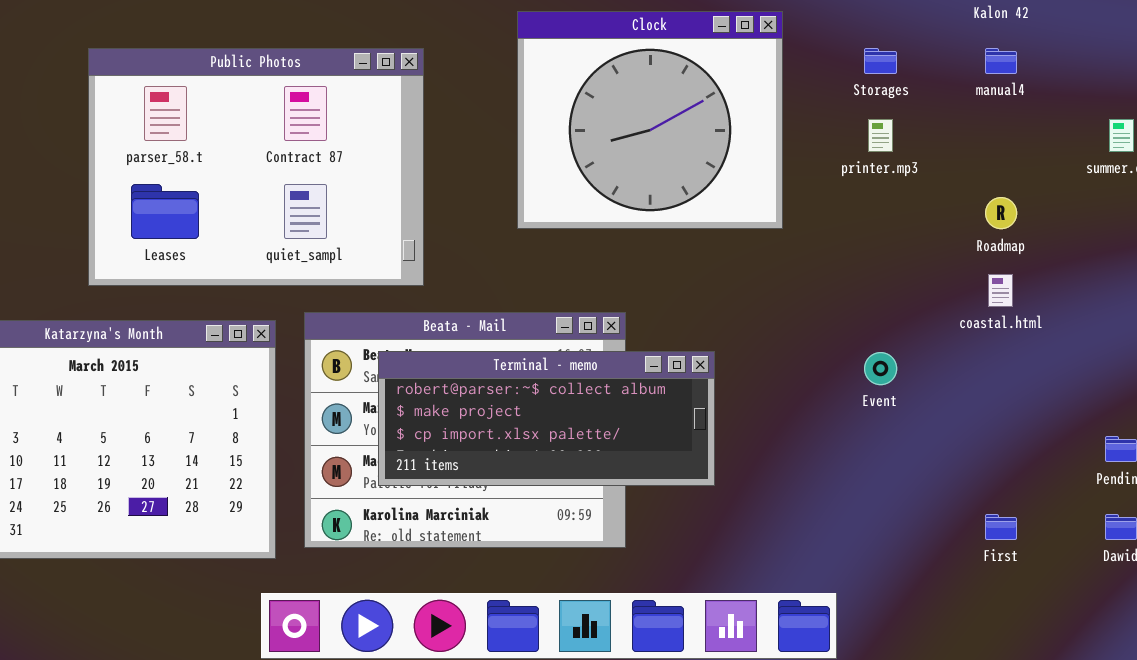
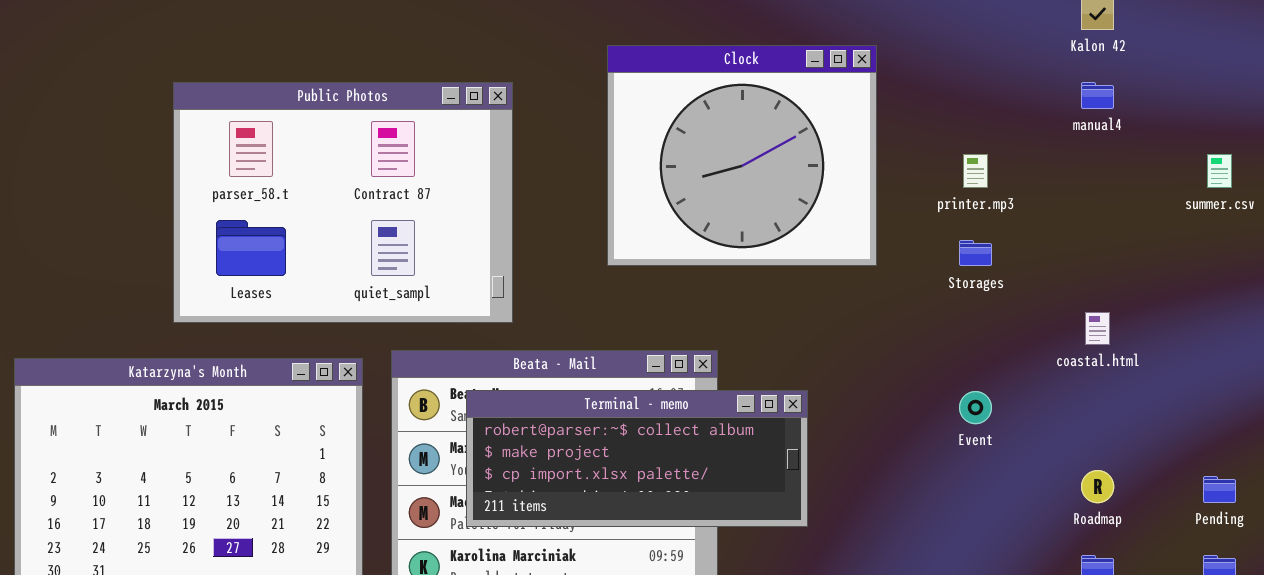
Storages: [864,48,897,74] -> [959,240,992,266], moved
Roadmap: [985,197,1017,229] -> [1081,470,1114,503], moved

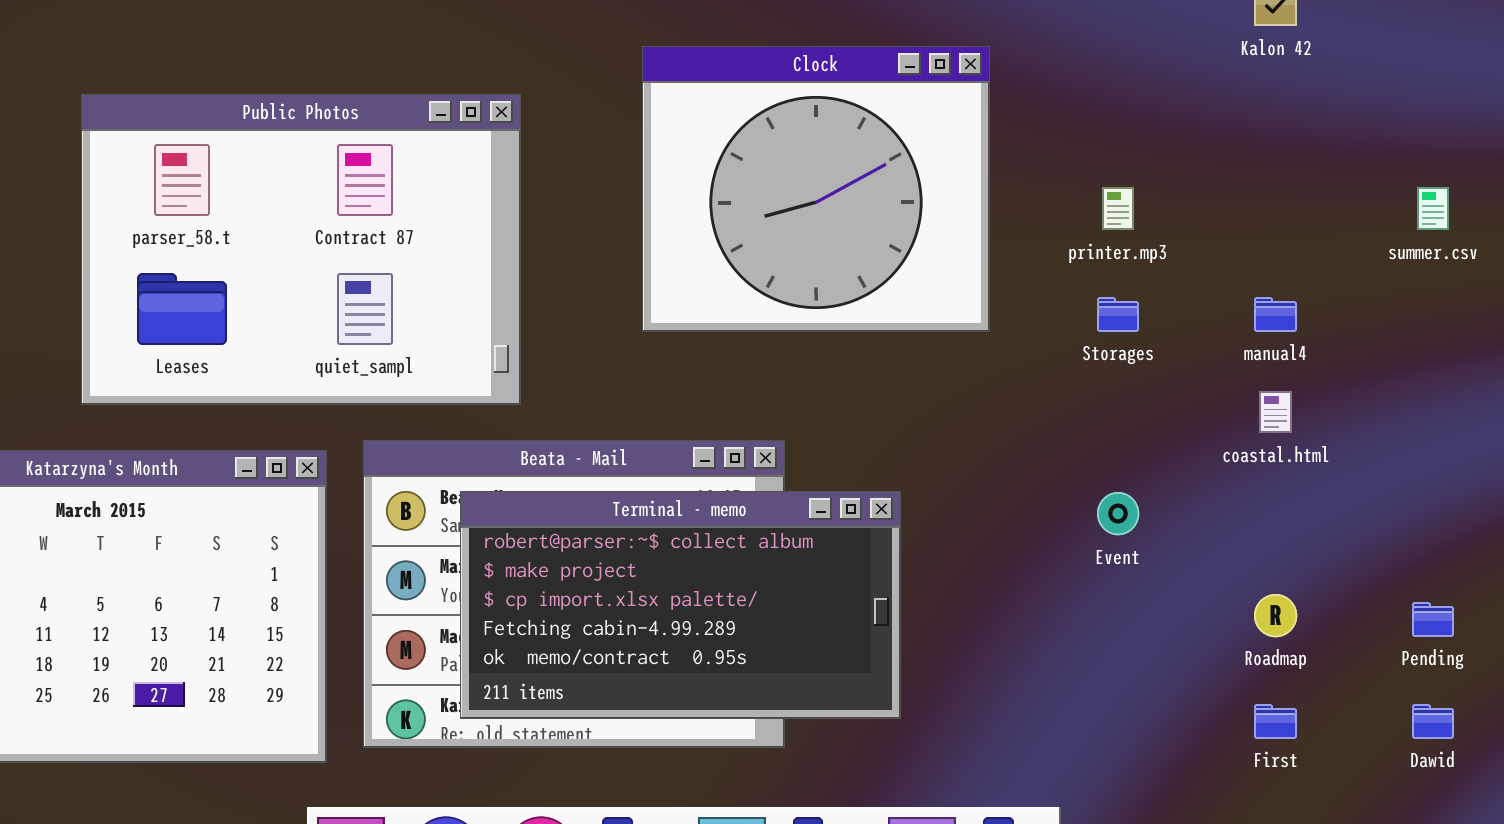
manual4: [1081,82,1114,109] -> [1254,297,1297,332], moved
Terminal - memo: [466,390,808,527] -> [460,491,901,719], resized

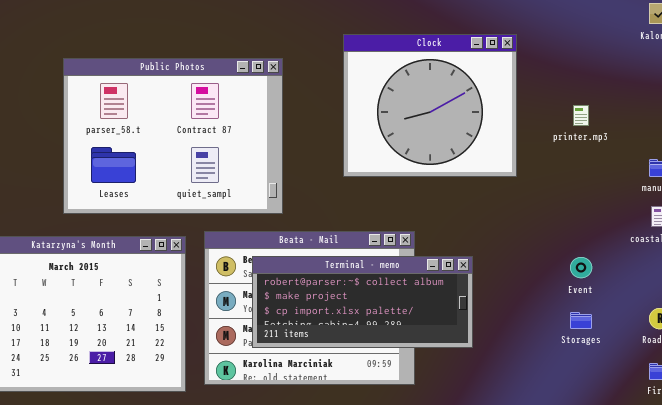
Storages: [1097,297,1139,332] -> [570,312,592,329], moved
Terminal - memo: [460,491,901,719] -> [252,256,473,348], resized

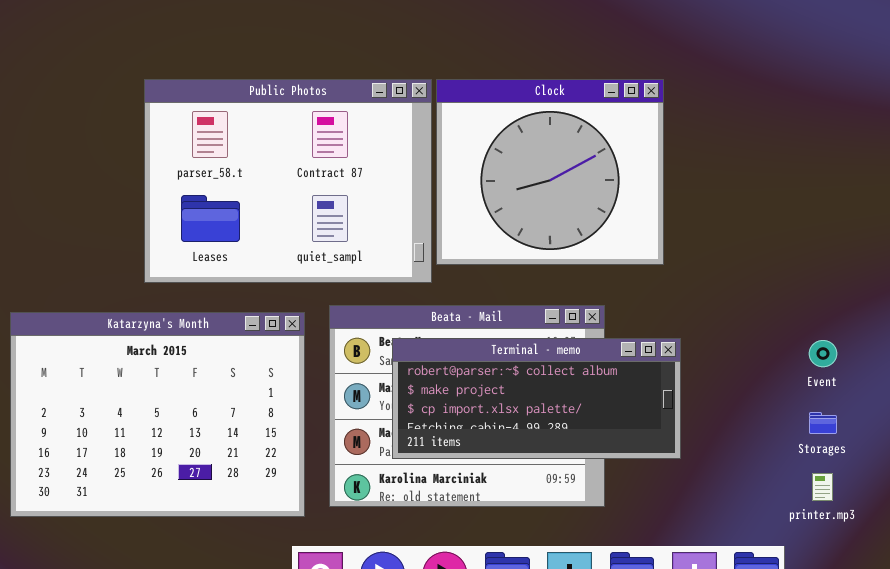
Clock: [343,34,517,177] -> [436,79,664,265], moved
printer.mp3: [573,105,589,126] -> [812,473,833,501], moved

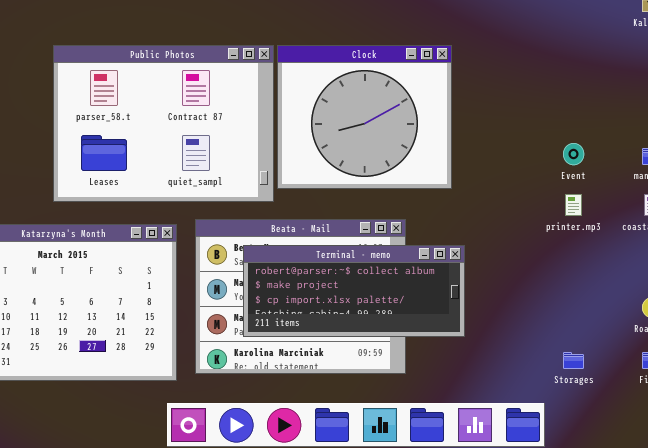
Event: [809,340,837,367] -> [563,143,584,165], moved
Storages: [809,412,837,434] -> [563,352,584,369], moved
printer.mp3: [812,473,833,501] -> [565,194,582,216], moved

